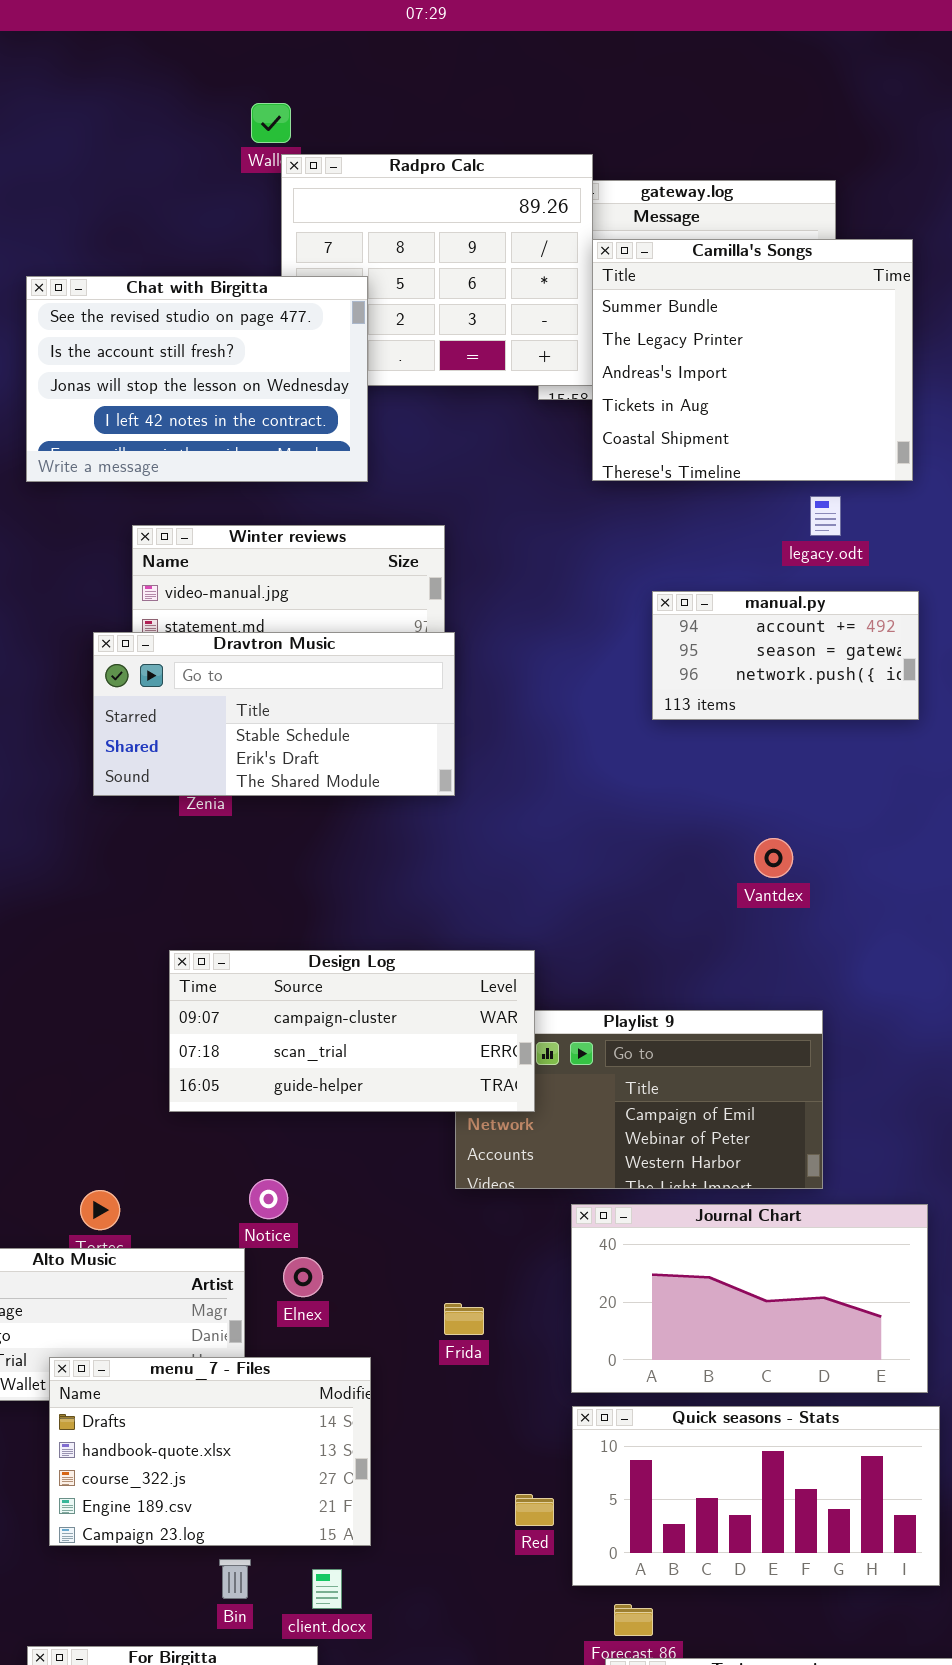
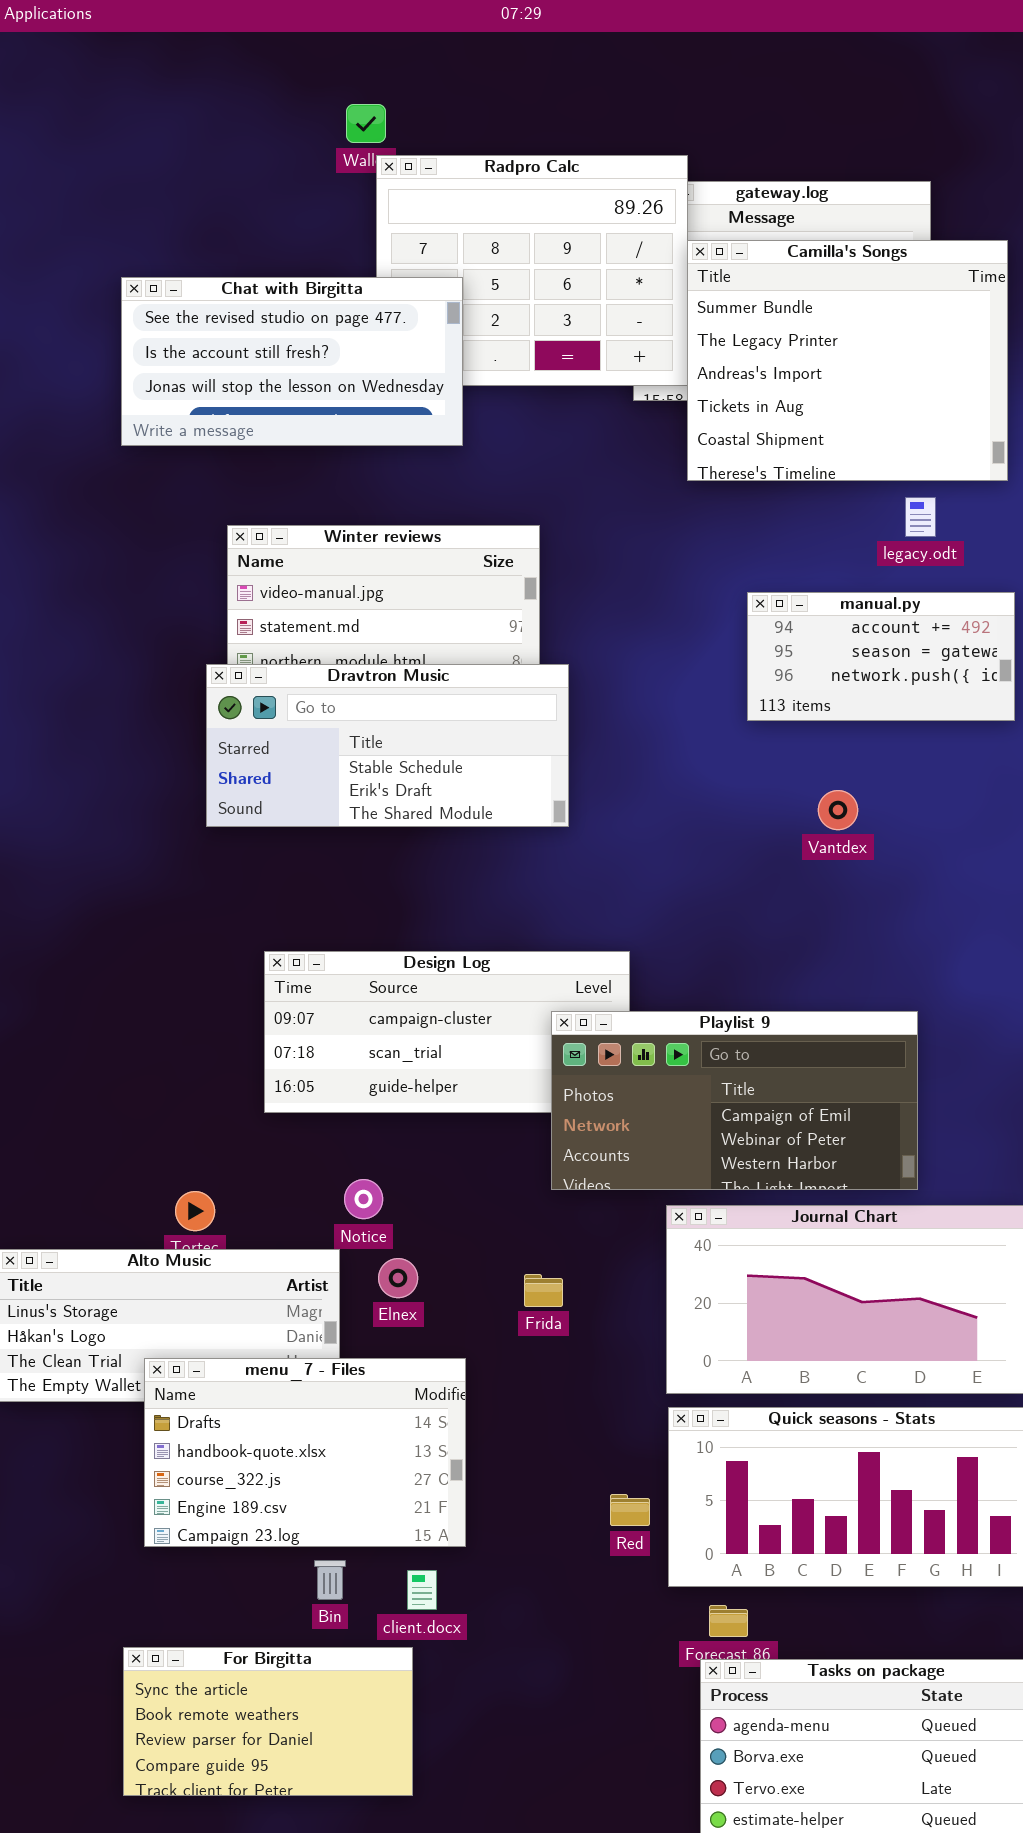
Chat with Birgitta: [26,276,368,482] -> [121,277,463,446], resized
Dravtron Music: [93,632,455,796] -> [206,664,569,827], moved
Vantdex: [754,838,793,878] -> [818,790,858,830], moved
Playlist 9: [455,1010,823,1189] -> [551,1011,918,1190], raised
Frida: [444,1303,484,1335] -> [524,1274,563,1307], moved

